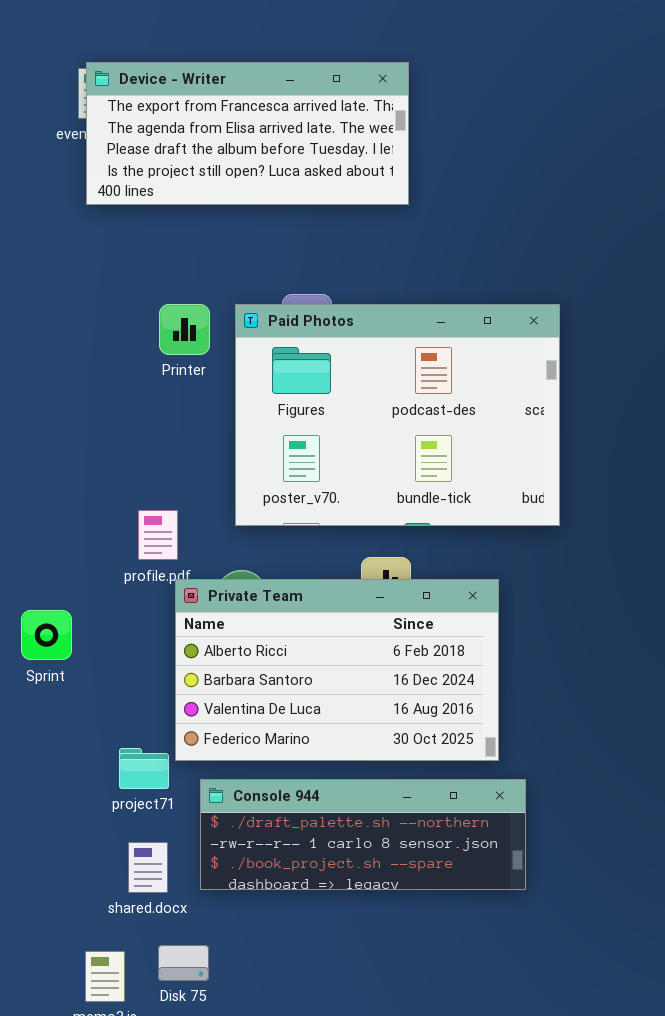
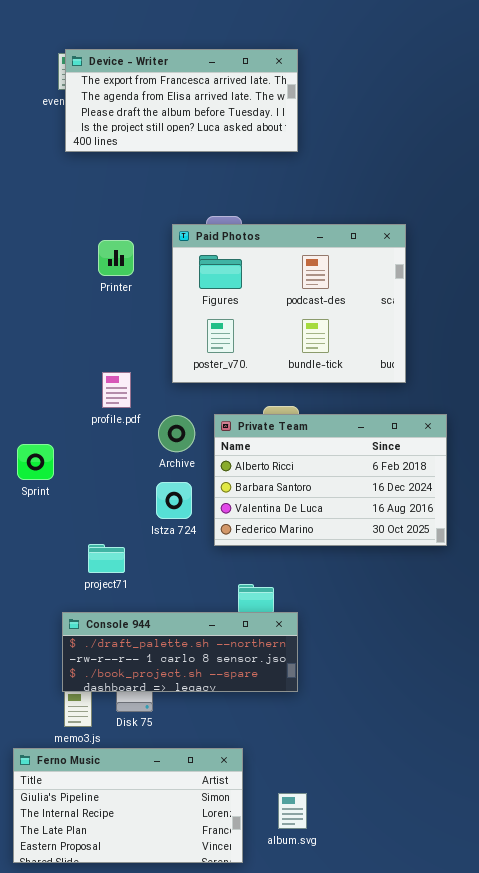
Printer: [159,304,210,355] -> [98,240,134,276], moved
Private Team: [175,579,499,761] -> [214,414,447,546], moved
Console 944: [200,779,526,890] -> [62,612,298,692], moved

